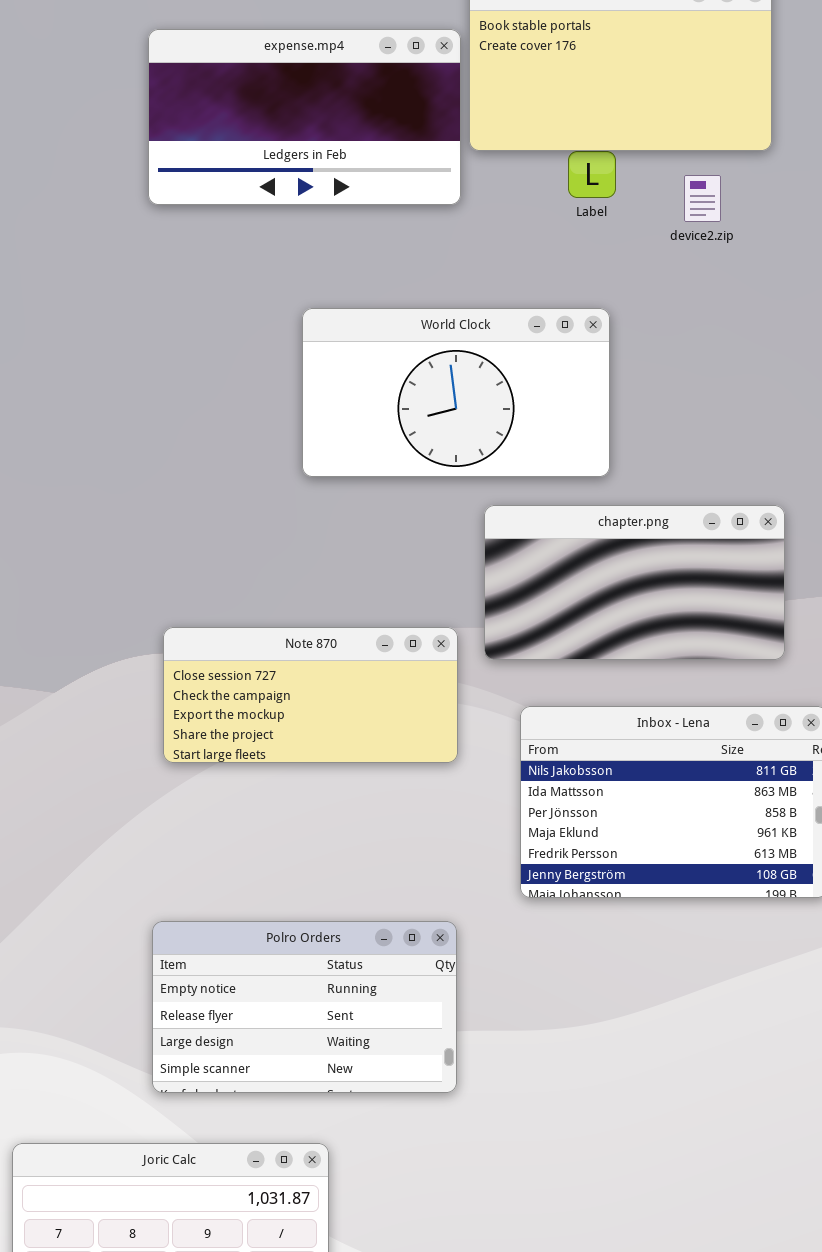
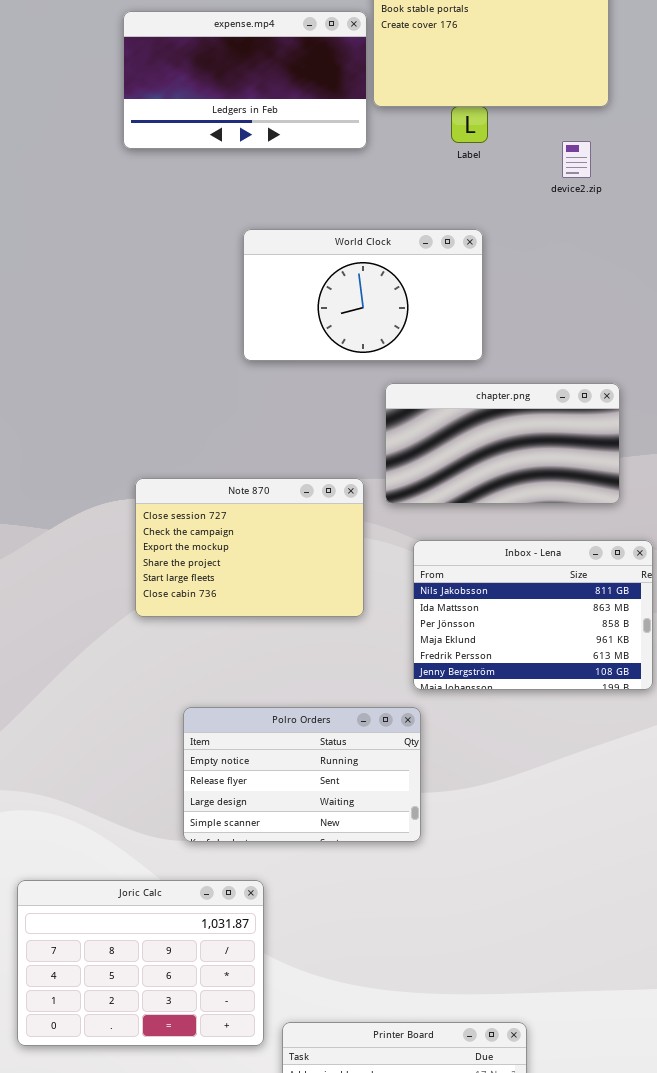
device2.zip: [684,175,721,222] -> [562,141,591,178], moved
Note 870: [163,627,458,763] -> [135,478,364,617], resized
Polro Orders: [152,921,457,1093] -> [183,707,421,842], moved

